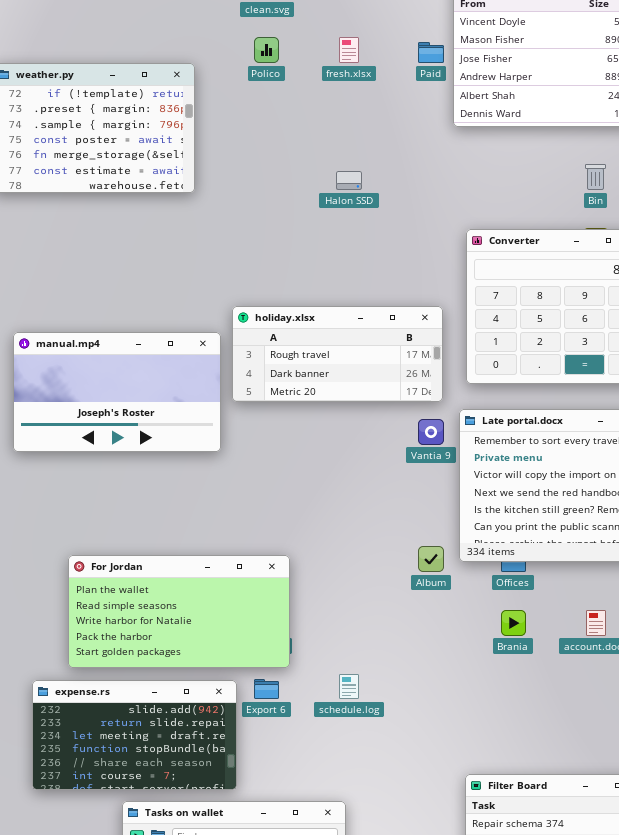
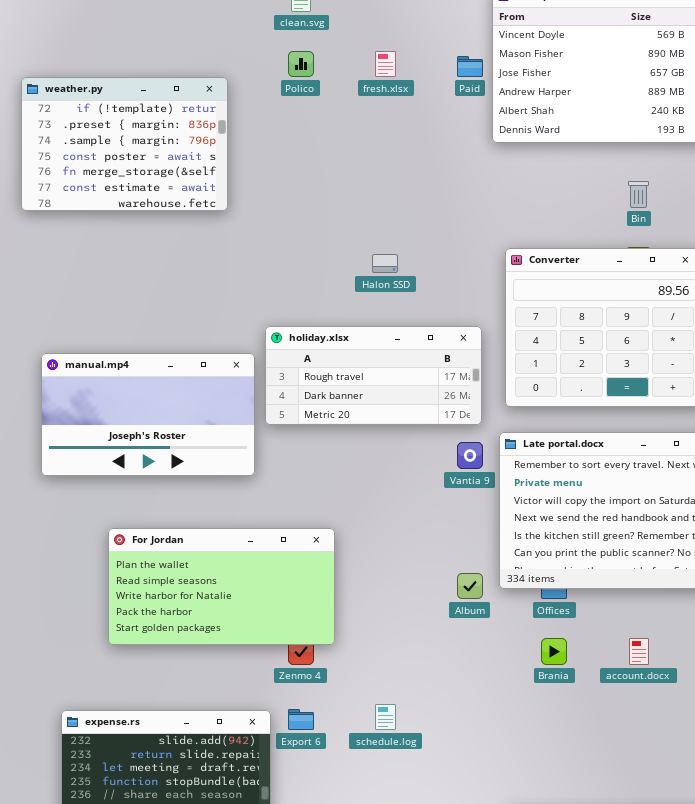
Halon SSD: [336,171,362,190] -> [372,254,398,273], moved
For Jordan: [68,555,290,668] -> [108,528,335,645], moved

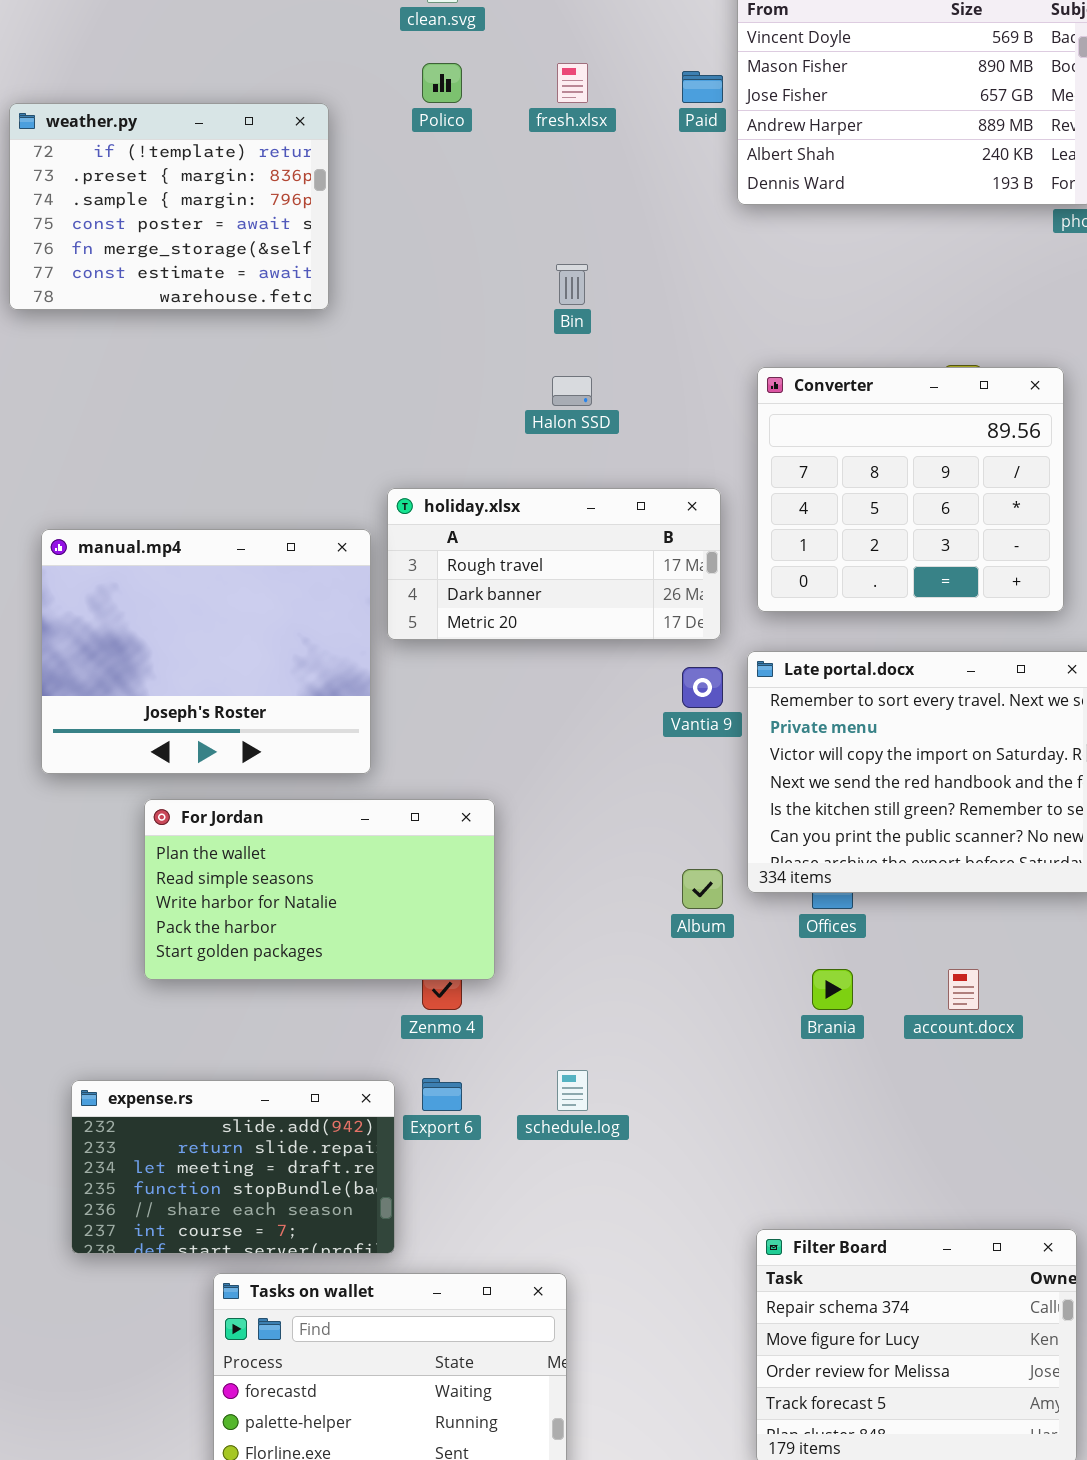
Bin: [628,181,649,208] -> [556,264,588,305], moved
manual.mp4: [41,353,255,476] -> [41,529,371,774], resized

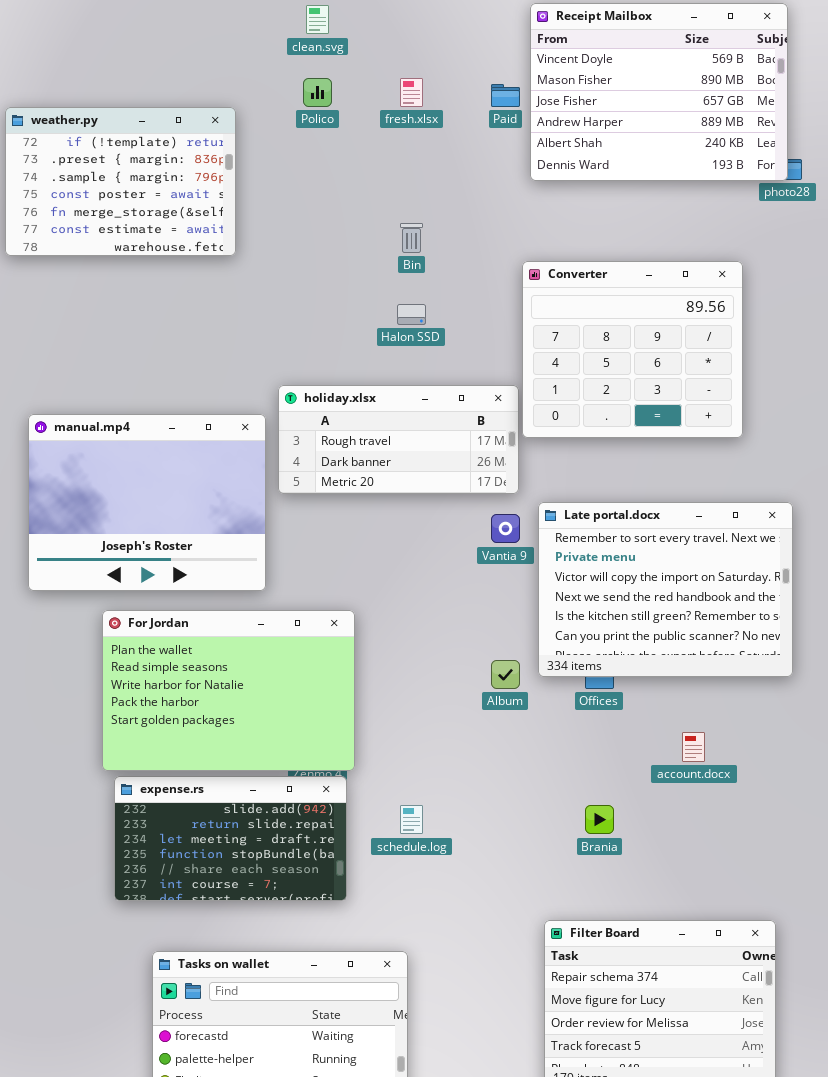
Converter: [757,367,1064,612] -> [522,261,743,438], moved
For Jordan: [144,799,495,980] -> [102,610,355,771], resized
Brania: [812,969,853,1010] -> [585,805,614,834], moved
expense.rs: [71,1080,395,1254] -> [114,776,347,901], moved

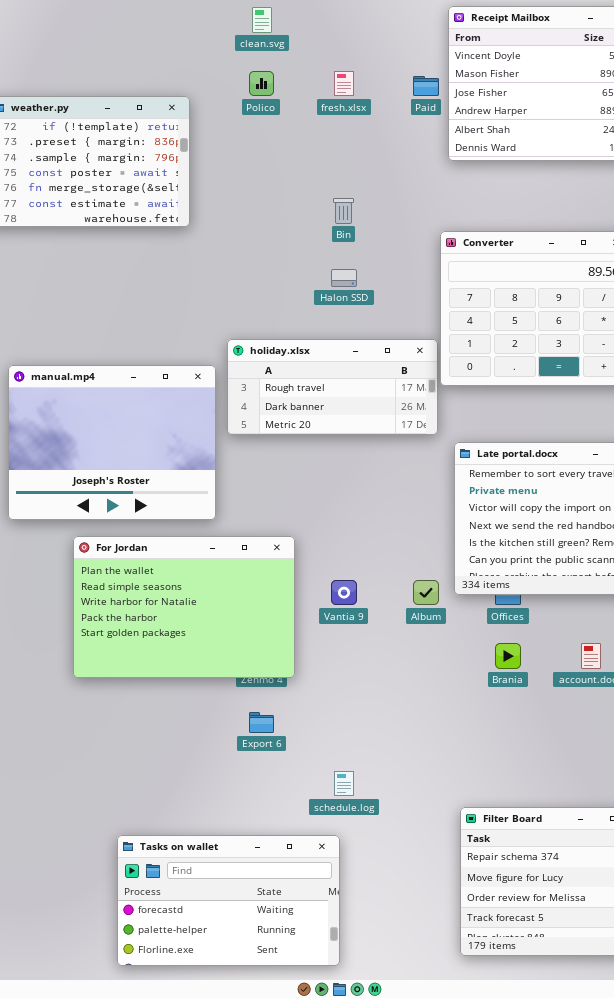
Vantia 9: [491,514,520,543] -> [331,580,357,605], moved
expense.rs: [114,776,347,901] -> none, closed
schedule.log: [400,805,423,834] -> [334,771,354,796], moved
Brania: [585,805,614,834] -> [495,643,521,669], moved

